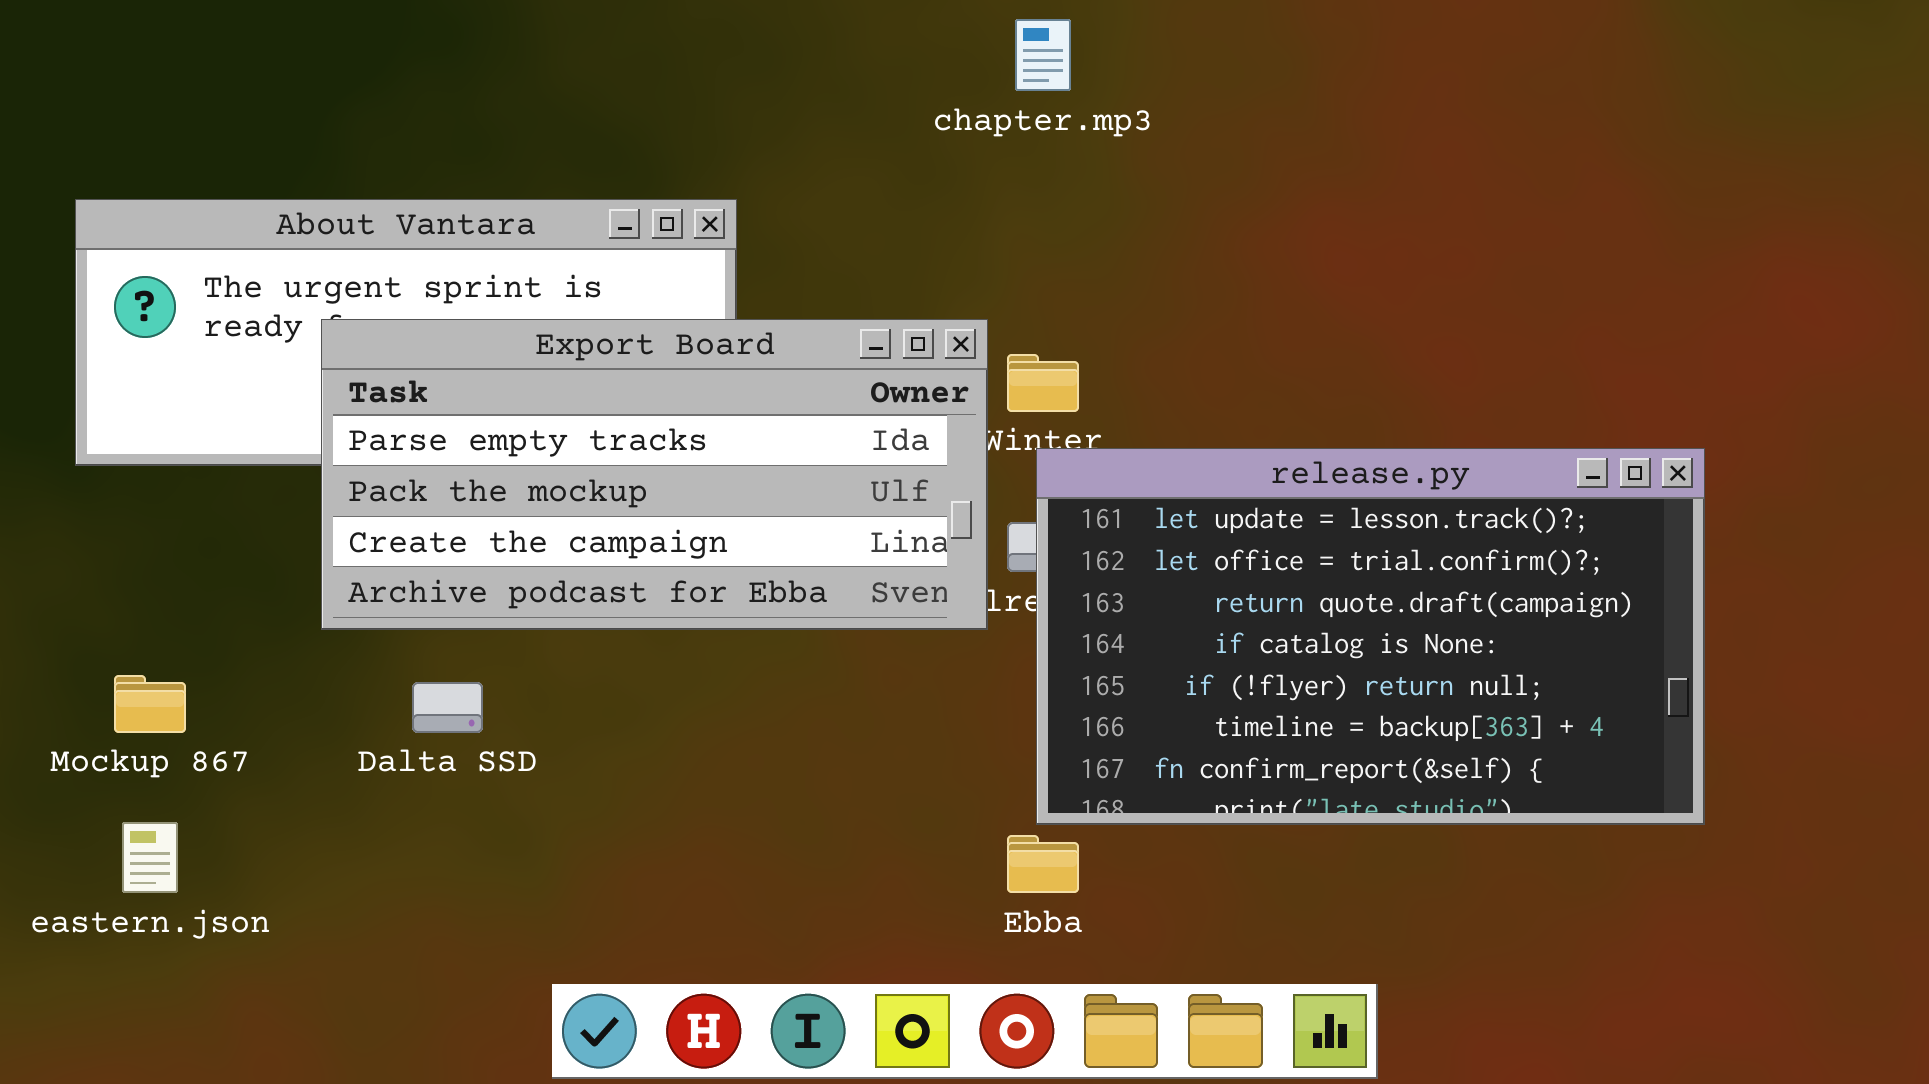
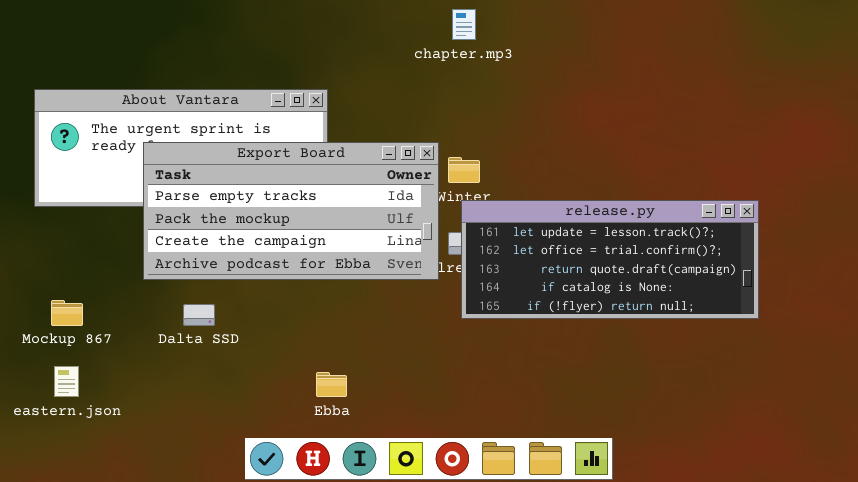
release.py: [1036,448,1705,825] -> [461,200,759,319], resized
Ebba: [1007,835,1079,893] -> [316,372,347,397], moved

